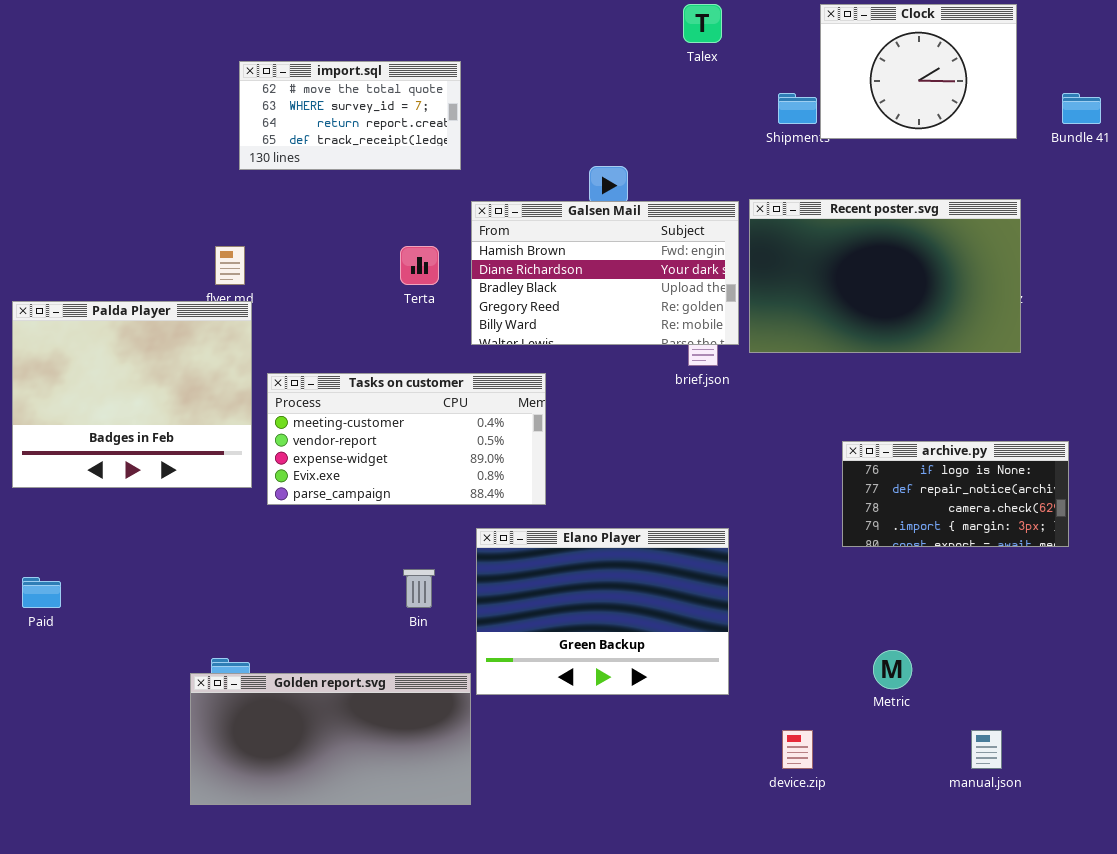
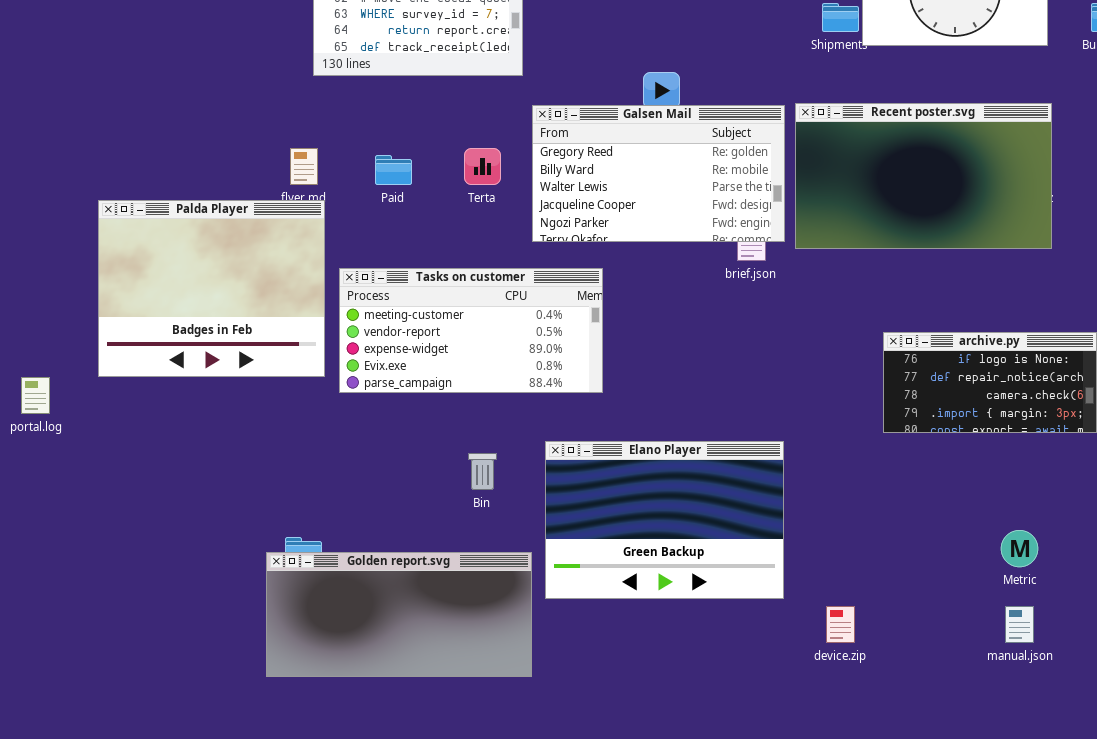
Galsen Mail: [471,201,739,345] -> [532,105,785,242], scrolled down 3 rows
Elano Player: [476,528,729,695] -> [545,441,784,599], moved
Paid: [22,577,61,608] -> [375,155,412,185], moved
Metric: [873,650,912,689] -> [1001,530,1038,567], moved

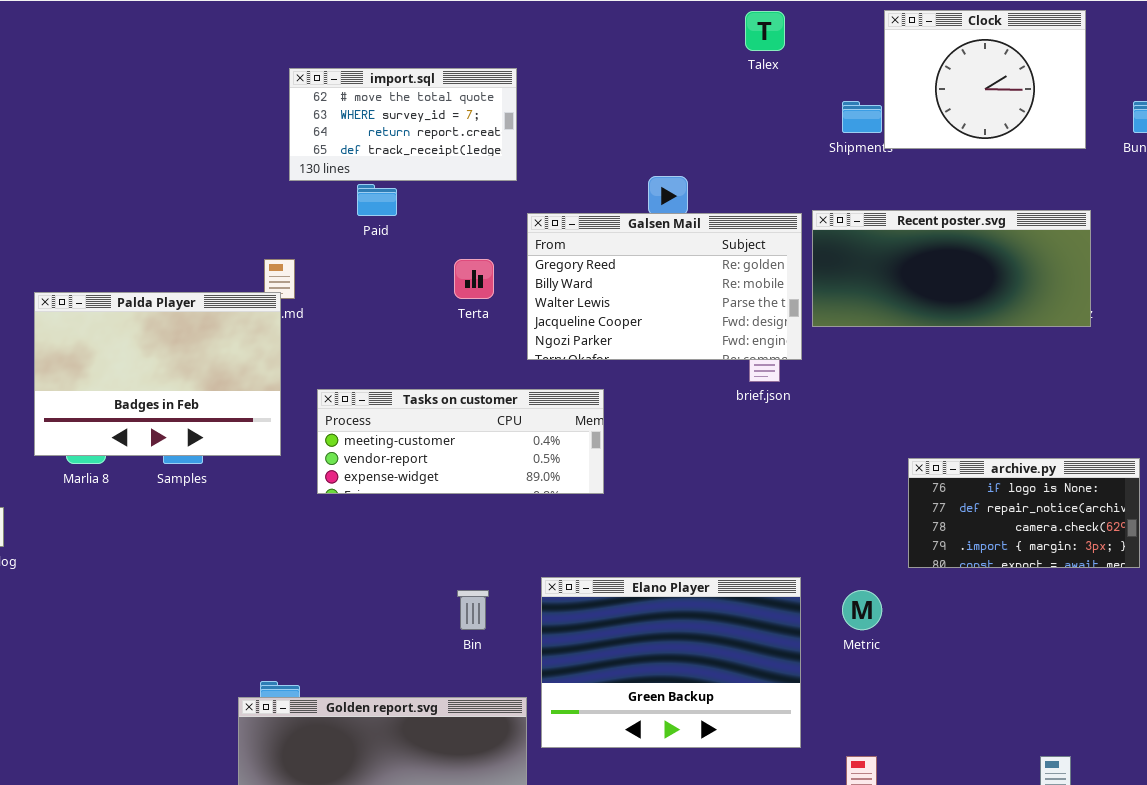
Recent poster.svg: [795,103,1052,249] -> [812,210,1091,327], resized
Paid: [375,155,412,185] -> [357,184,397,216], moved
Palda Player: [98,200,325,377] -> [34,292,281,456], moved, resized
Tasks on customer: [339,268,603,393] -> [317,389,604,494], resized
Metric: [1001,530,1038,567] -> [842,590,882,630], moved

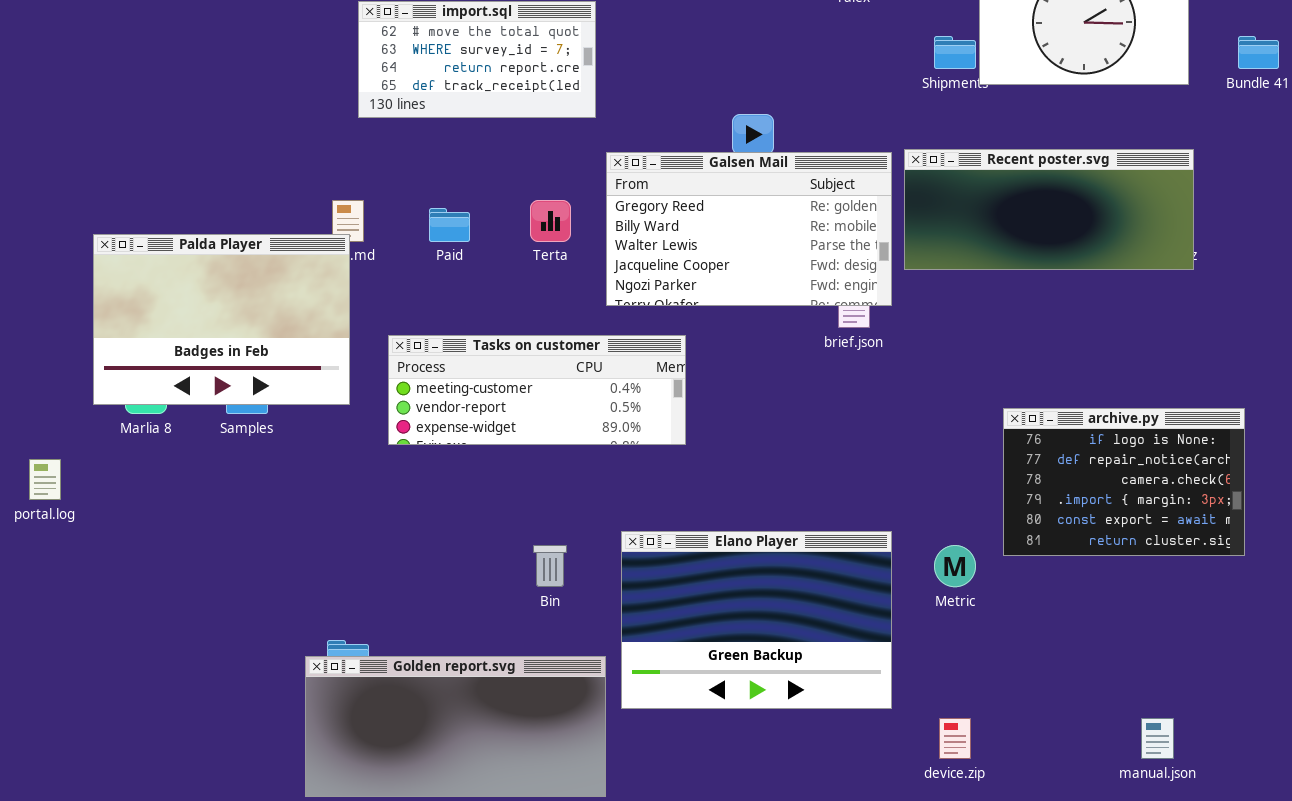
Paid: [357,184,397,216] -> [429,208,470,242], moved
archive.py: [908,458,1140,568] -> [1003,408,1245,556], resized

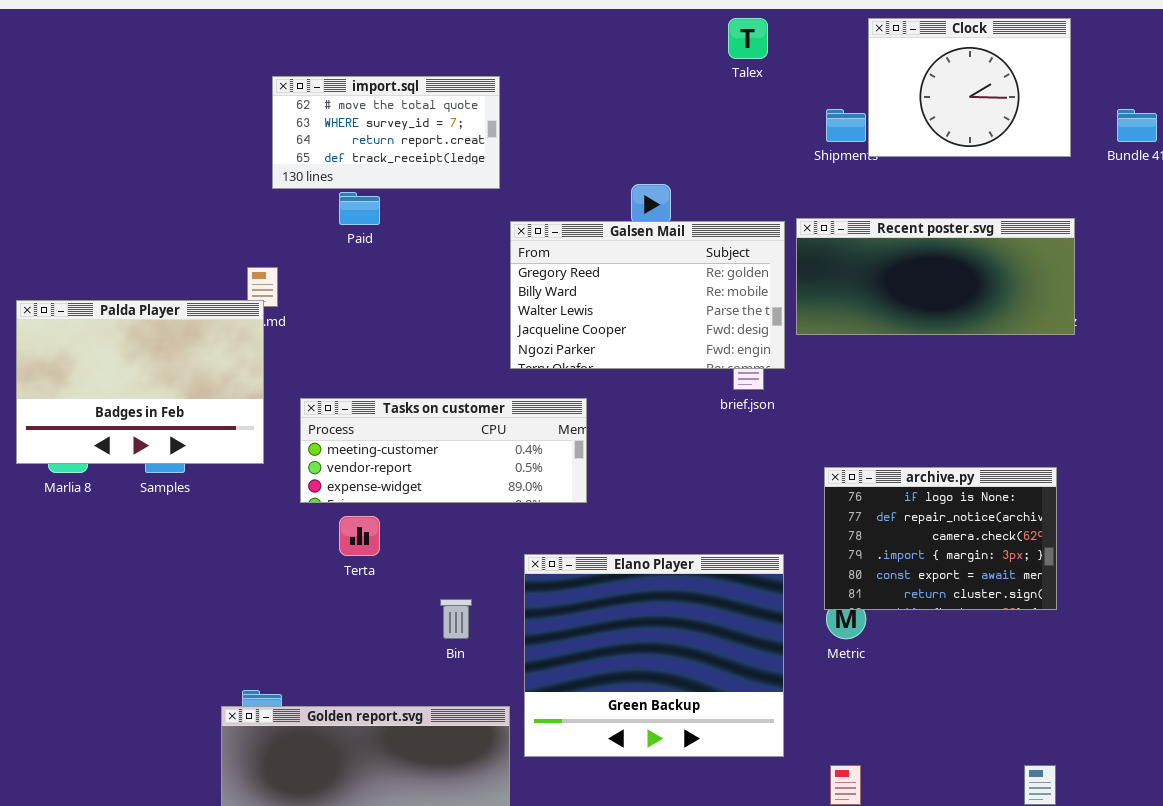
Terta: [530,200,571,242] -> [339,516,380,556], moved
Paid: [429,208,470,242] -> [339,192,380,225], moved
archive.py: [1003,408,1245,556] -> [824,467,1057,610], moved
Elano Player: [621,531,892,709] -> [524,554,784,757], resized

